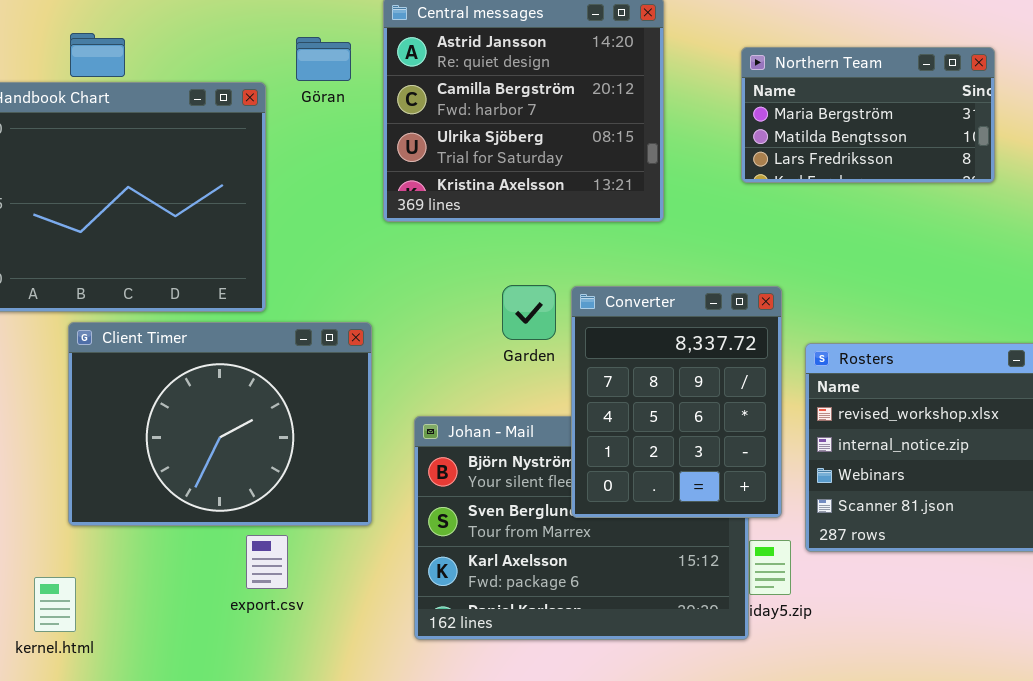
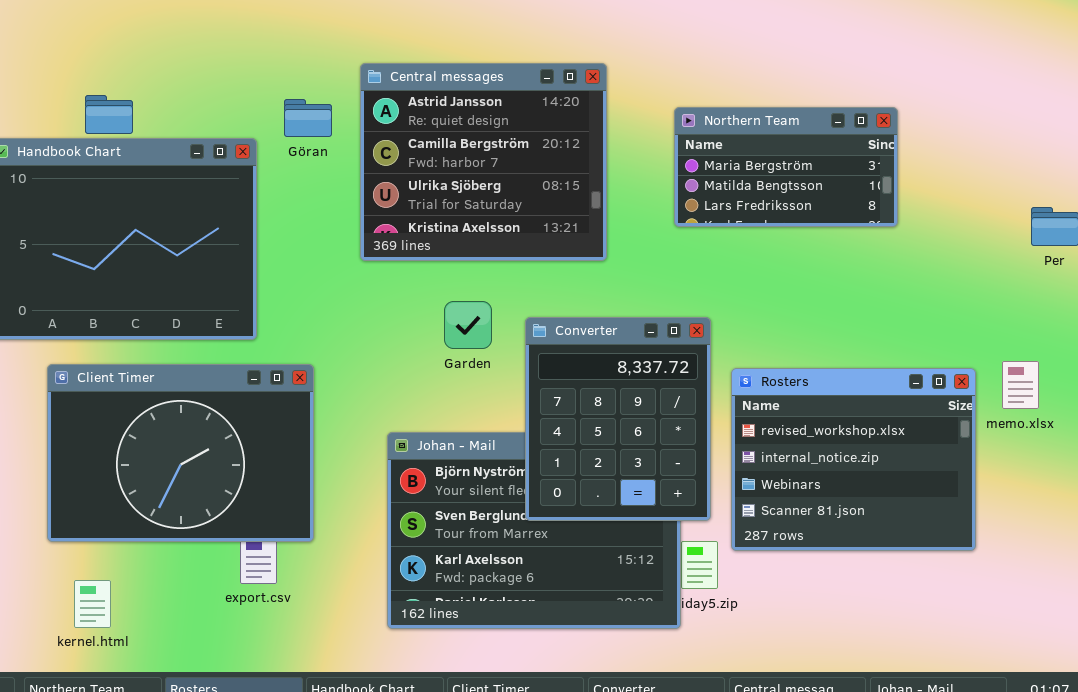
Garden: [502,285,556,340] -> [444,301,492,349], moved
Client Timer: [68,322,372,526] -> [47,364,314,542], moved
kernel.html: [34,577,76,632] -> [74,580,111,628], moved

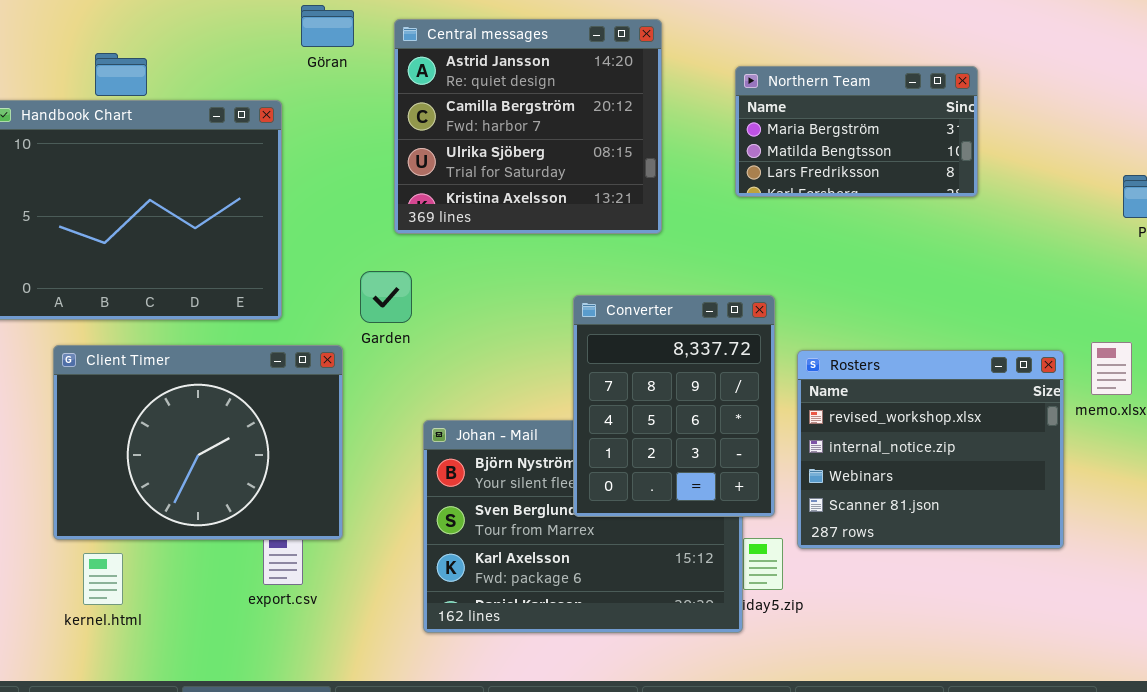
Göran: [284,99,332,137] -> [301,5,354,47], moved
Garden: [444,301,492,349] -> [360,271,412,323], moved
kernel.html: [74,580,111,628] -> [83,553,123,605], moved

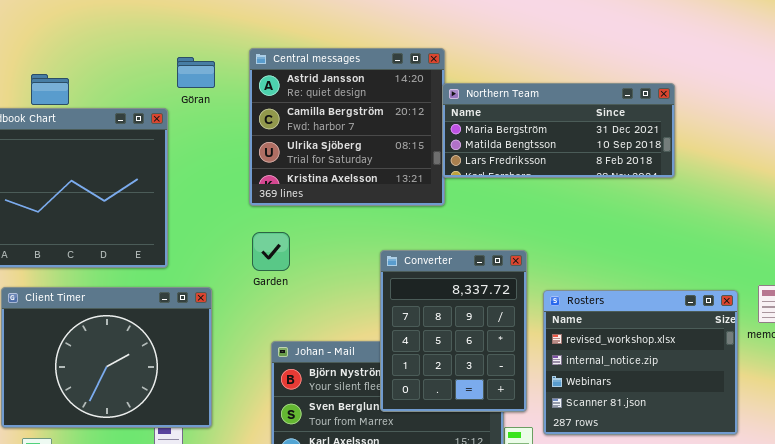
Göran: [301,5,354,47] -> [177,57,215,88], moved
Northern Team: [735,66,978,197] -> [442,83,675,178], resized
Garden: [360,271,412,323] -> [252,232,290,271], moved

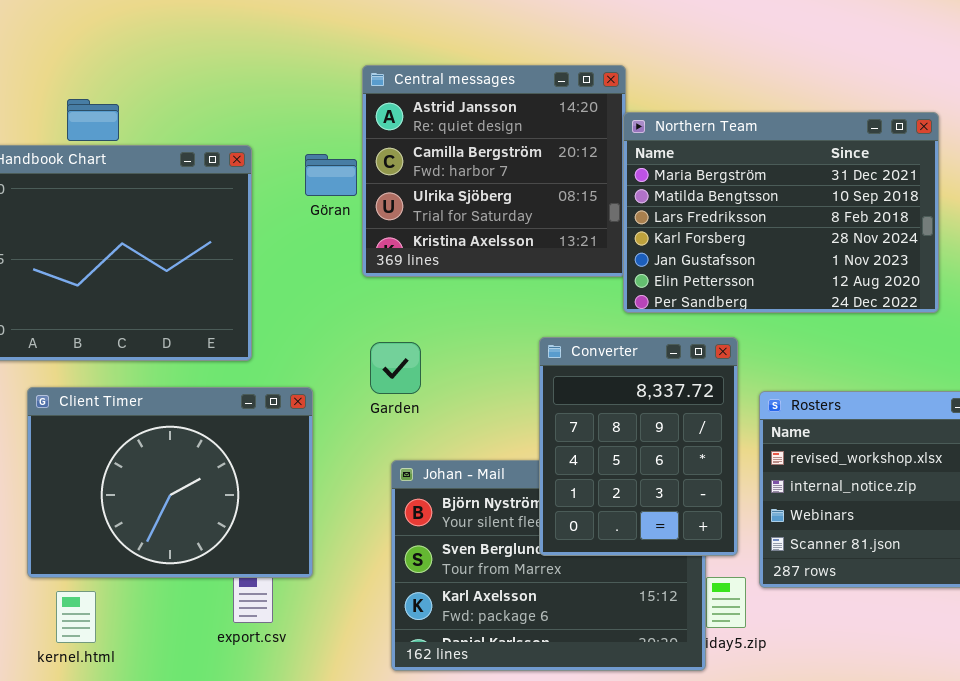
Göran: [177,57,215,88] -> [305,154,357,196], moved
Northern Team: [442,83,675,178] -> [623,112,939,313], resized
Garden: [252,232,290,271] -> [370,342,421,394], moved

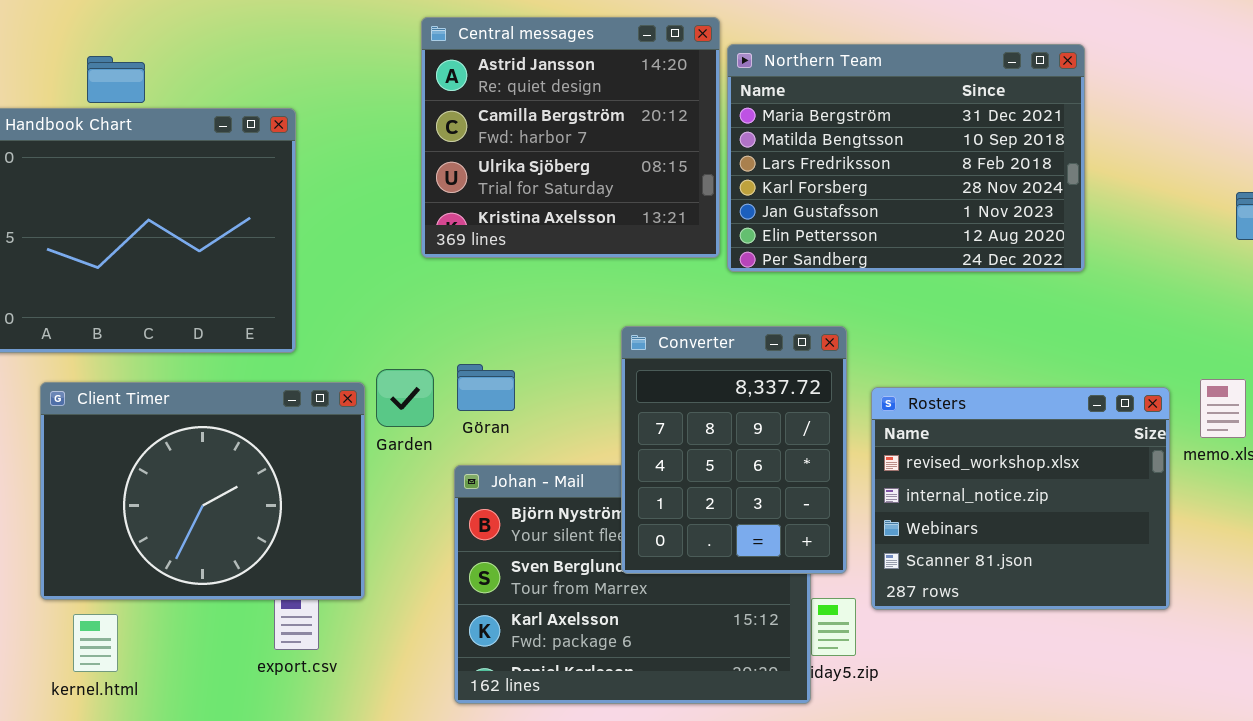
Northern Team: [623,112,939,313] -> [727,44,1085,272], moved
Göran: [305,154,357,196] -> [457,364,515,411], moved
Garden: [370,342,421,394] -> [376,369,434,427], moved

